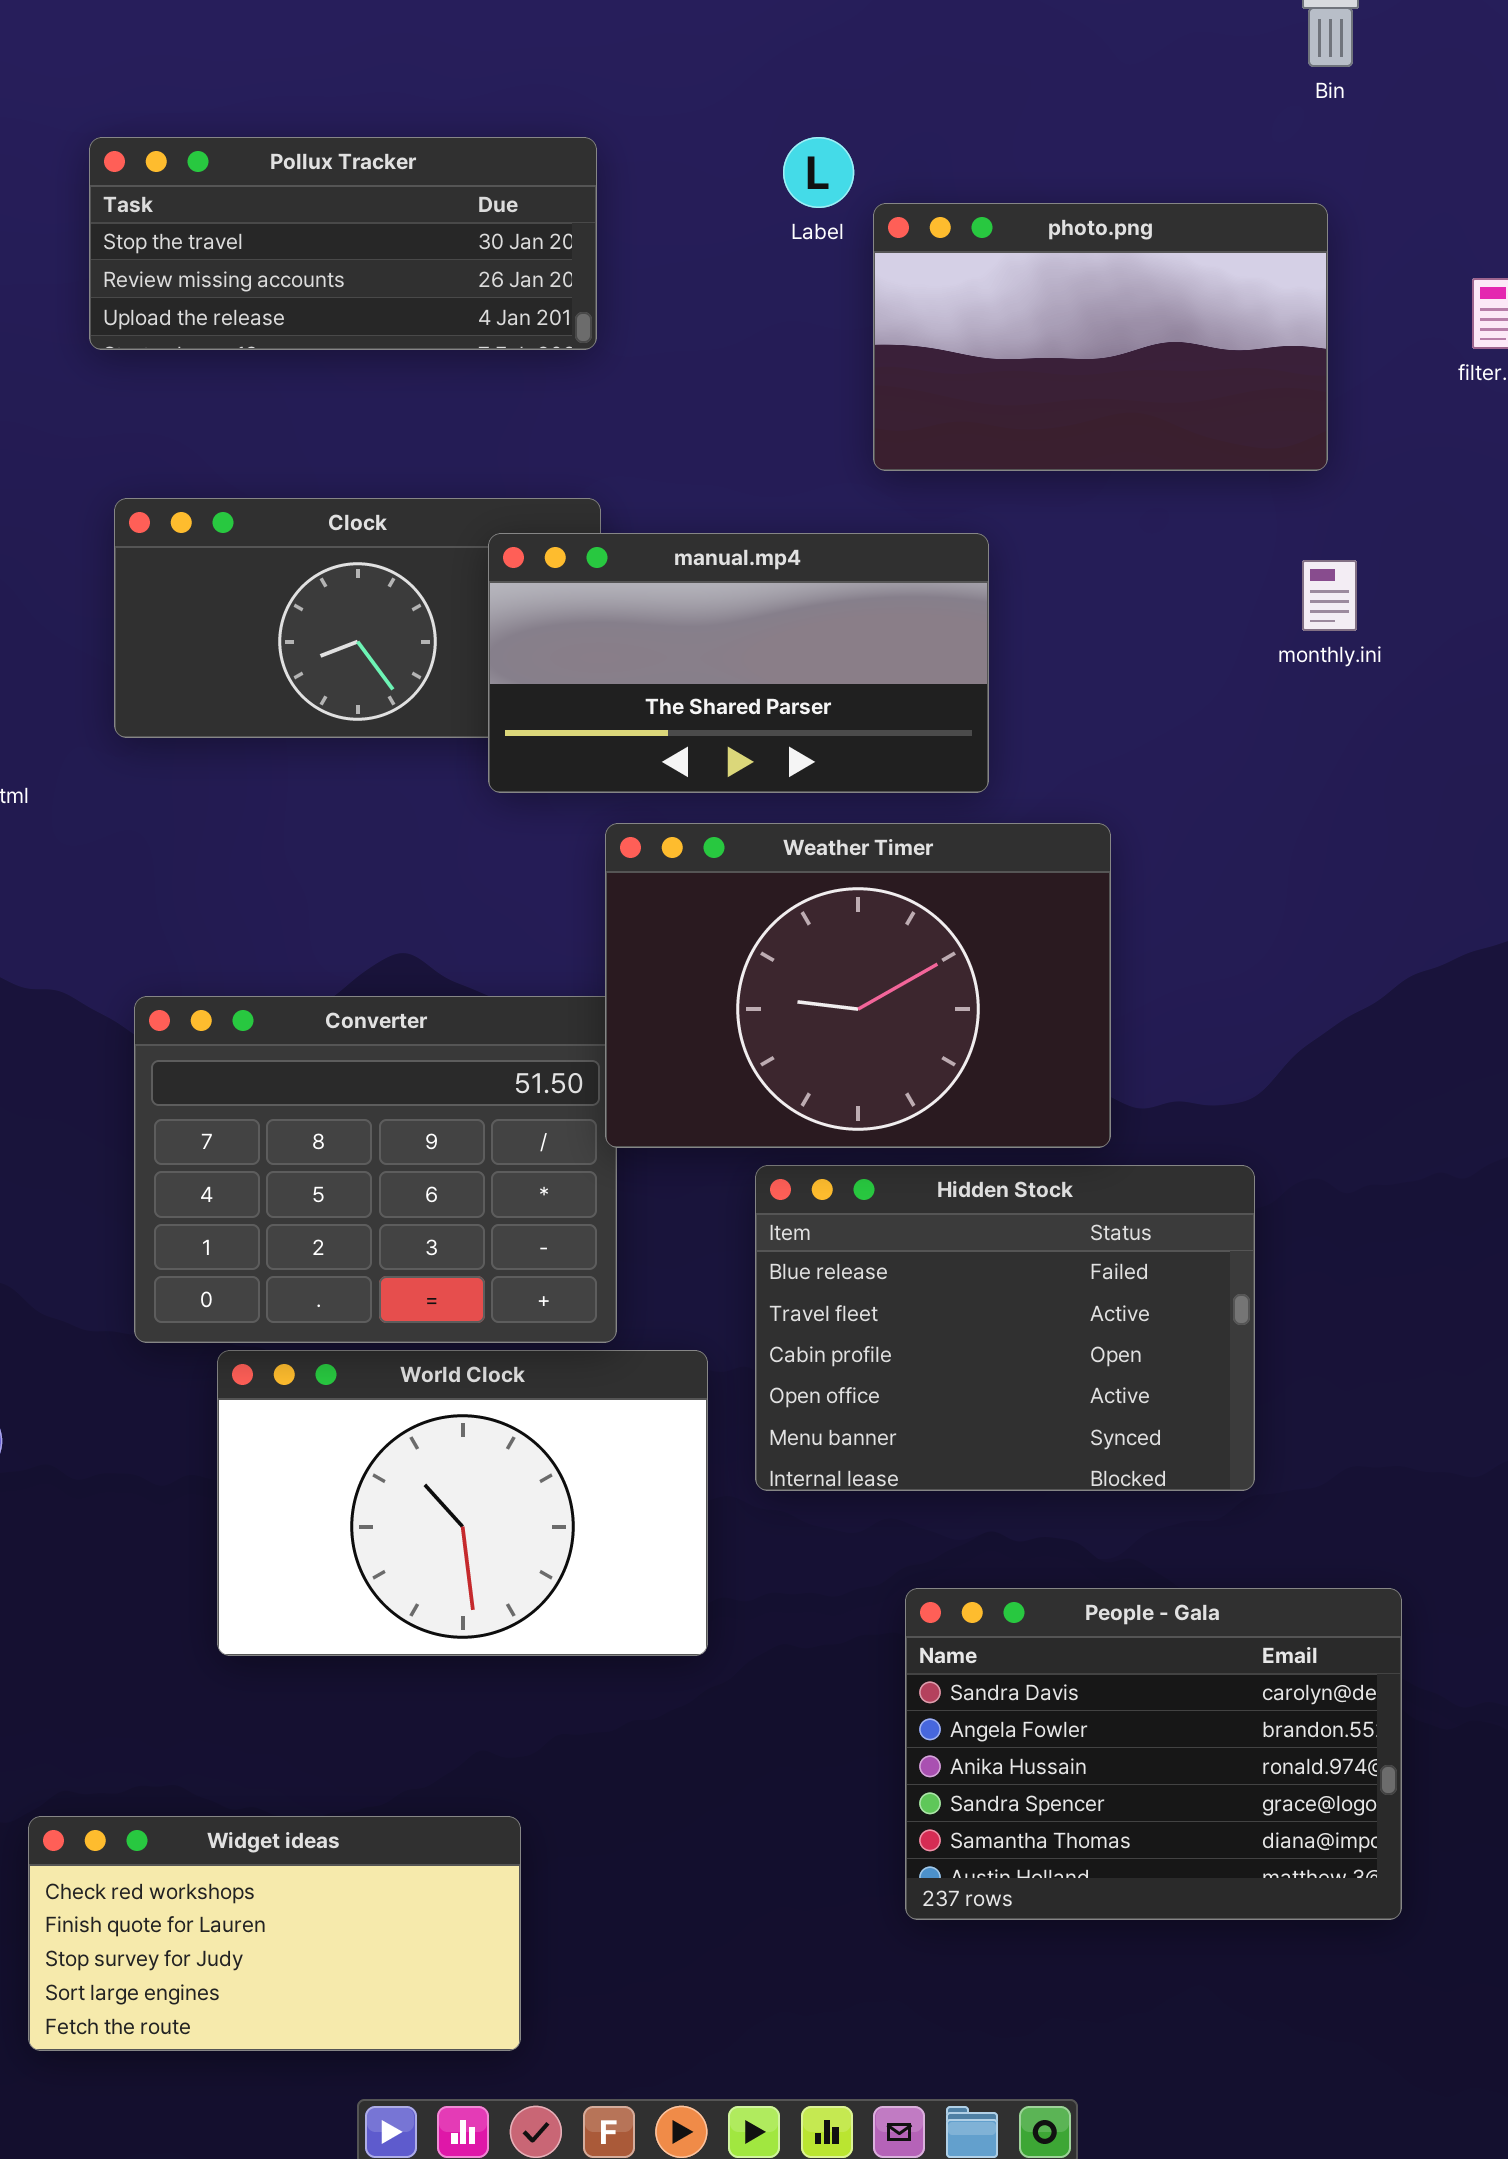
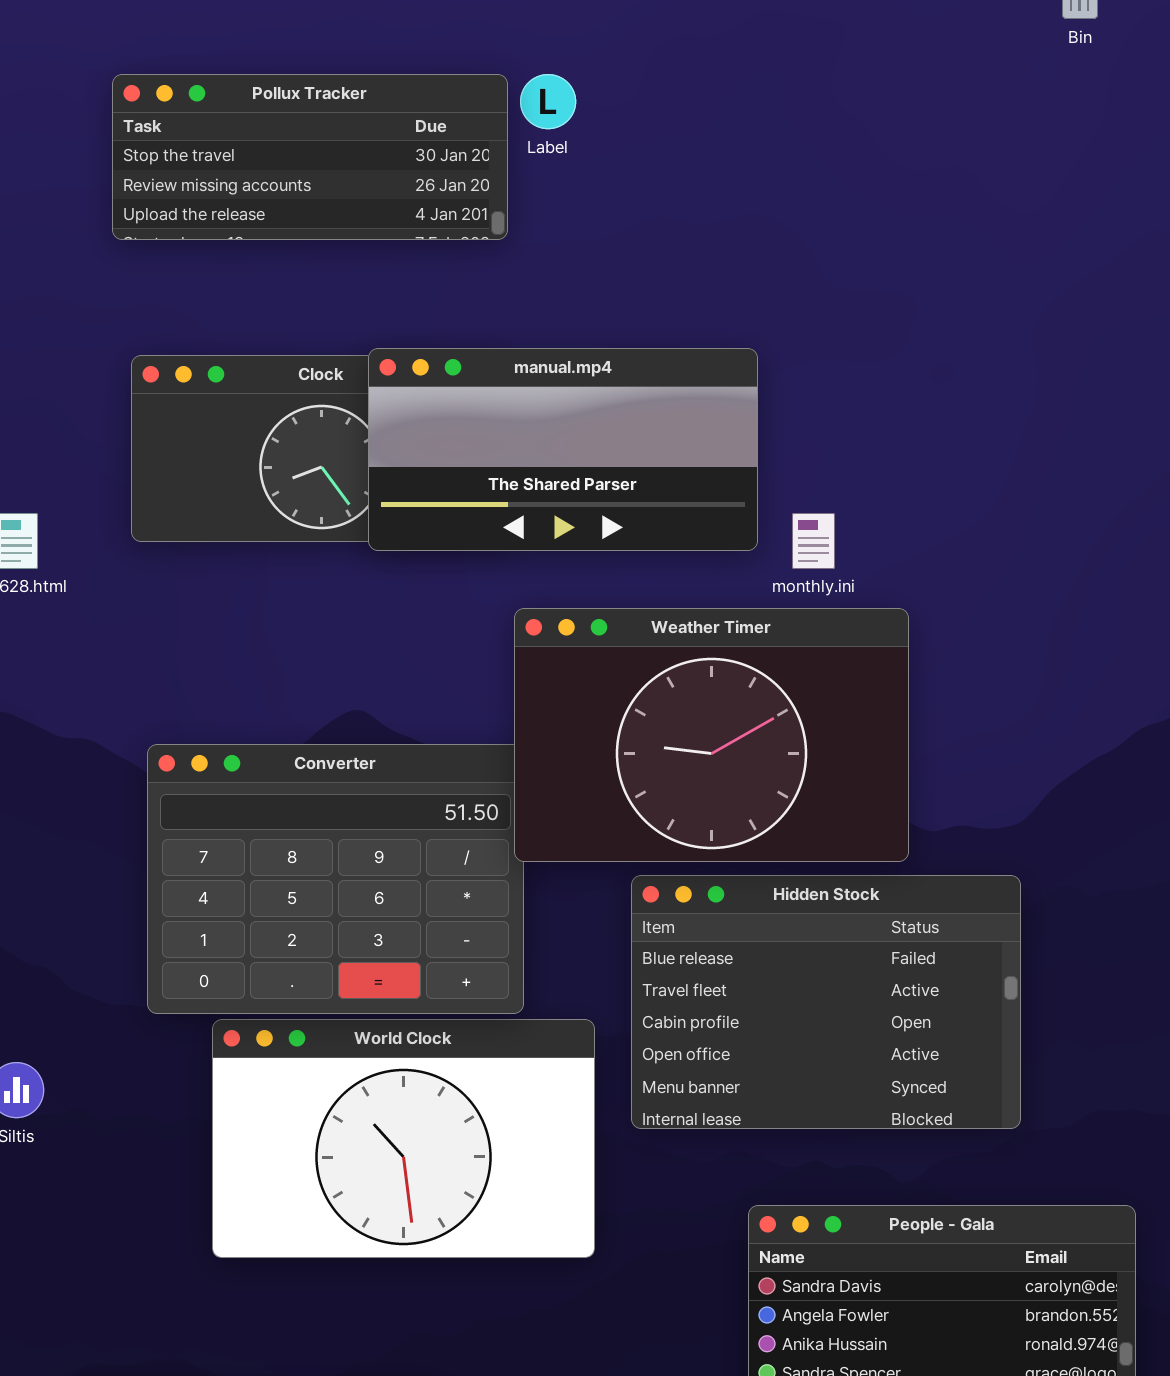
Label: [783,137,854,208] -> [520,74,576,129], moved
photo.png: [873,203,1328,471] -> none, closed
manual.mp4: [488,533,989,793] -> [368,348,758,551], moved
monthly.ini: [1302,560,1357,631] -> [792,513,835,569], moved

